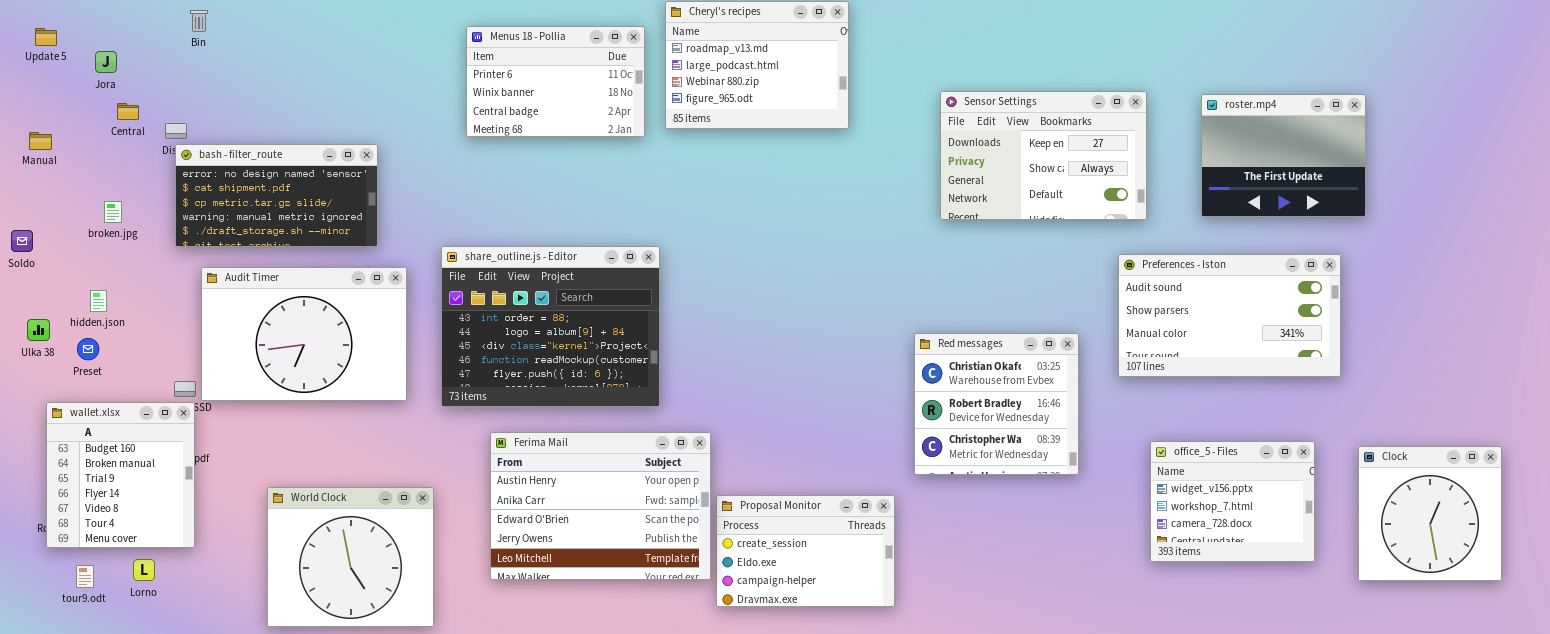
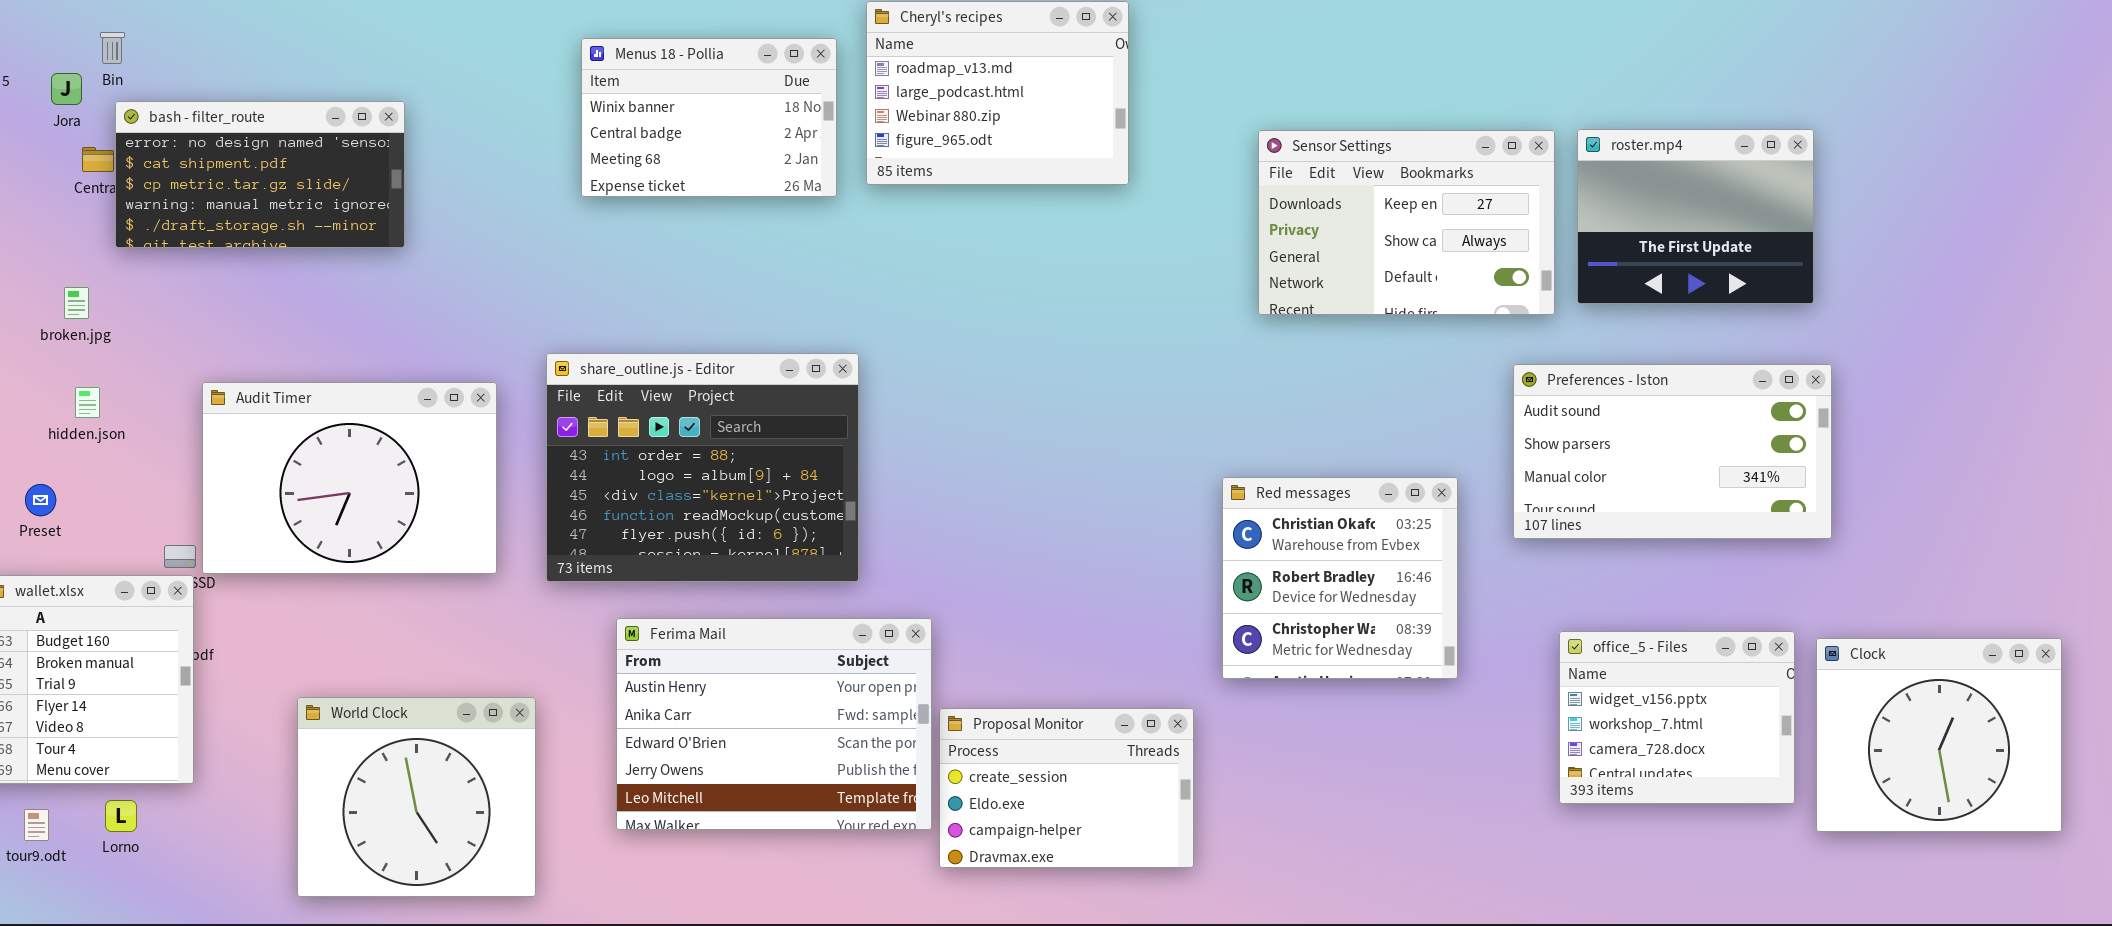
Bin: [190,10,208,32] -> [100,32,125,64], moved
Menus 18 - Pollia: [466,26,645,137] -> [581,38,837,197], scrolled down 1 row
roster.mp4: [1201,94,1366,217] -> [1577,129,1814,304], moved
bash - filter_route: [175,144,378,247] -> [115,101,405,248], moved
hidden.json: [90,290,107,312] -> [75,387,100,418], moved
Clock: [1358,446,1502,581] -> [1816,638,2062,832], resized

